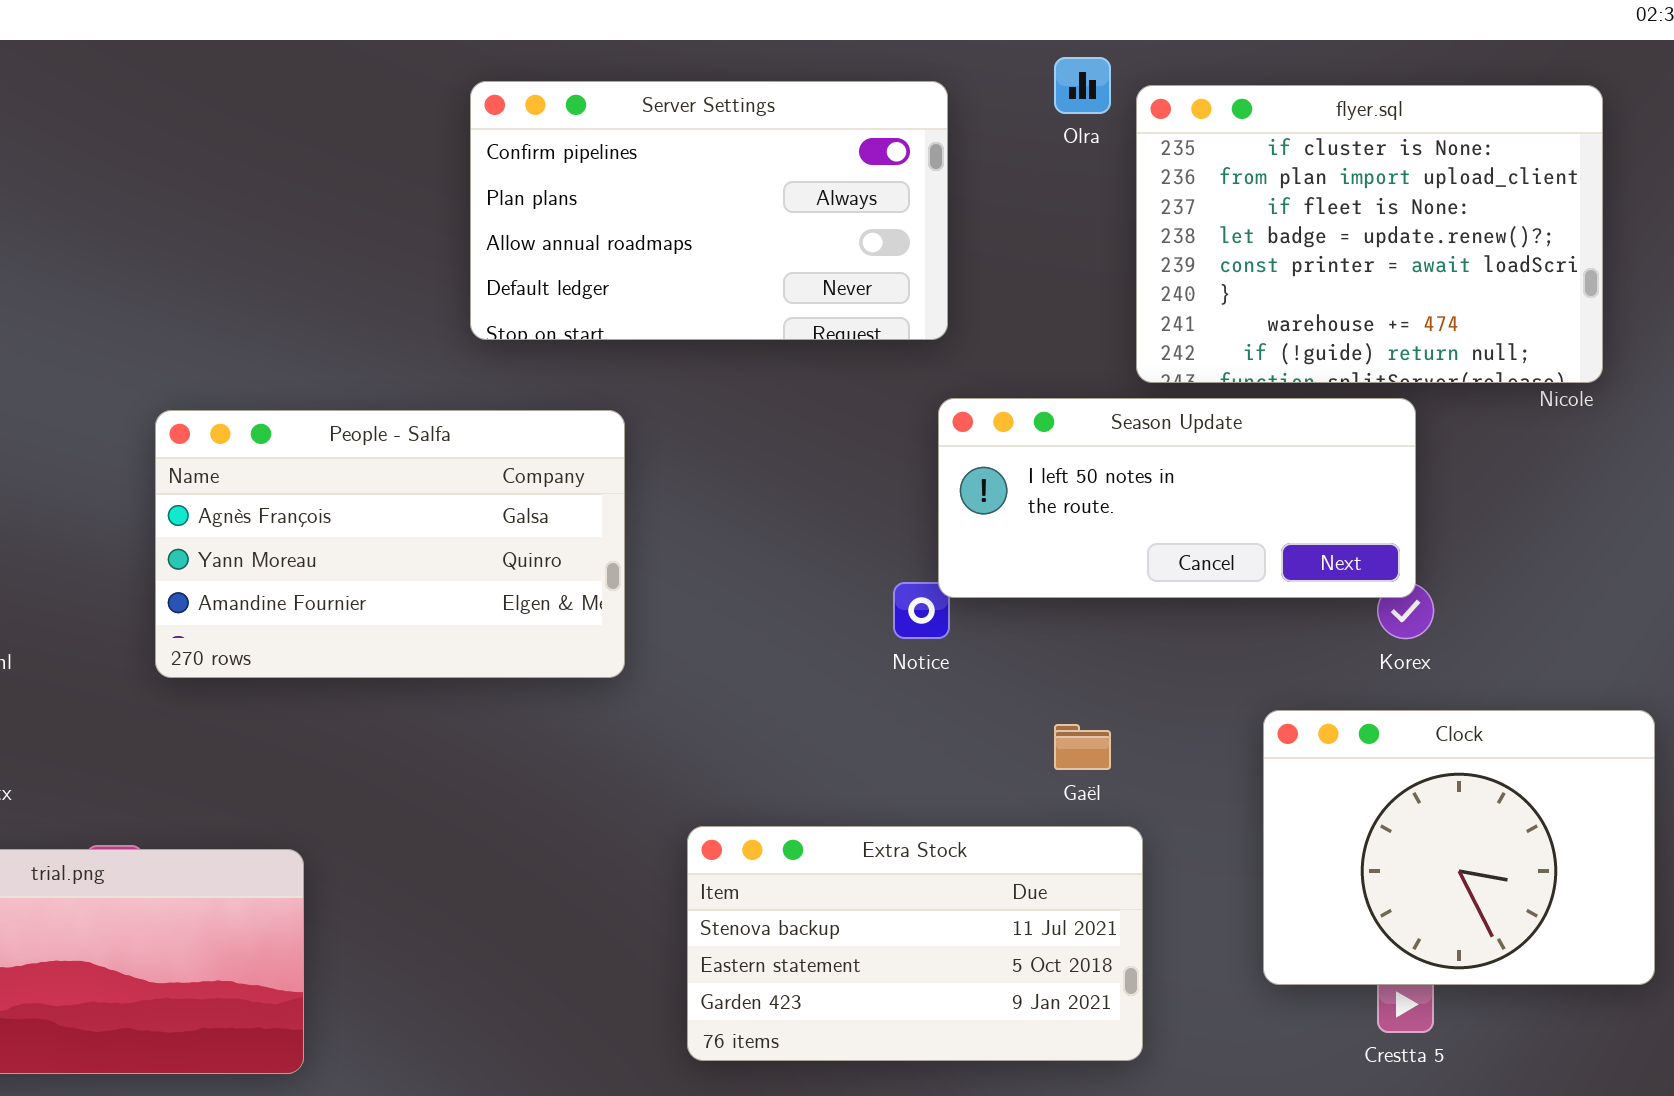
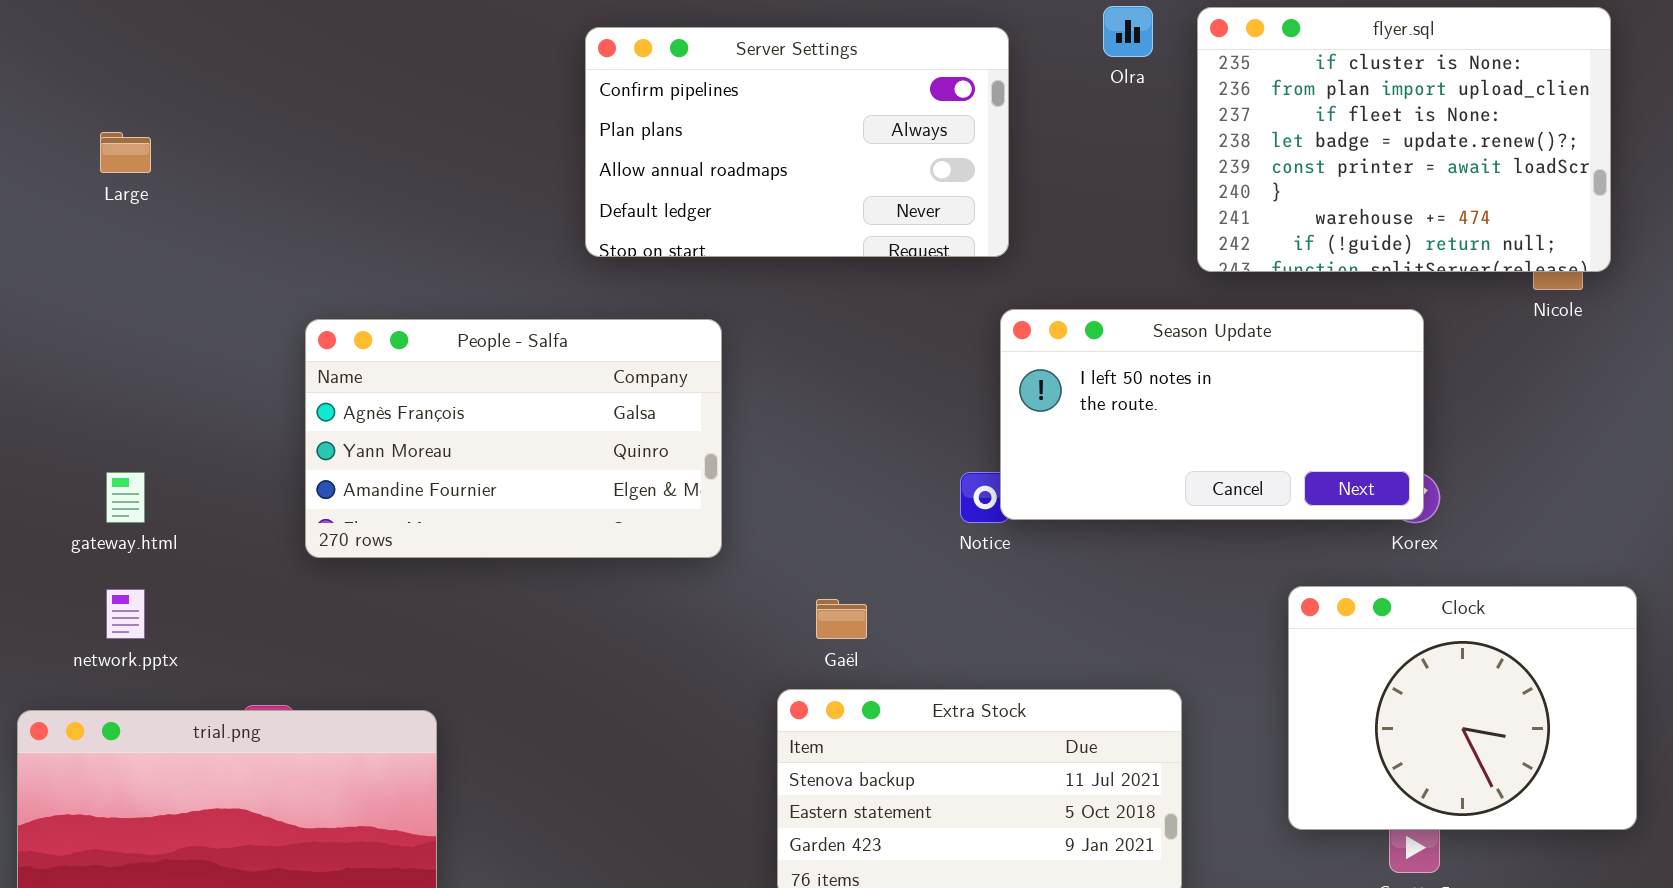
flyer.sql: [1136,85,1603,383] -> [1197,7,1611,272], moved
Season Update: [938,398,1416,598] -> [1000,309,1424,520], resized
Gaël: [1054,724,1111,770] -> [816,599,867,639], moved

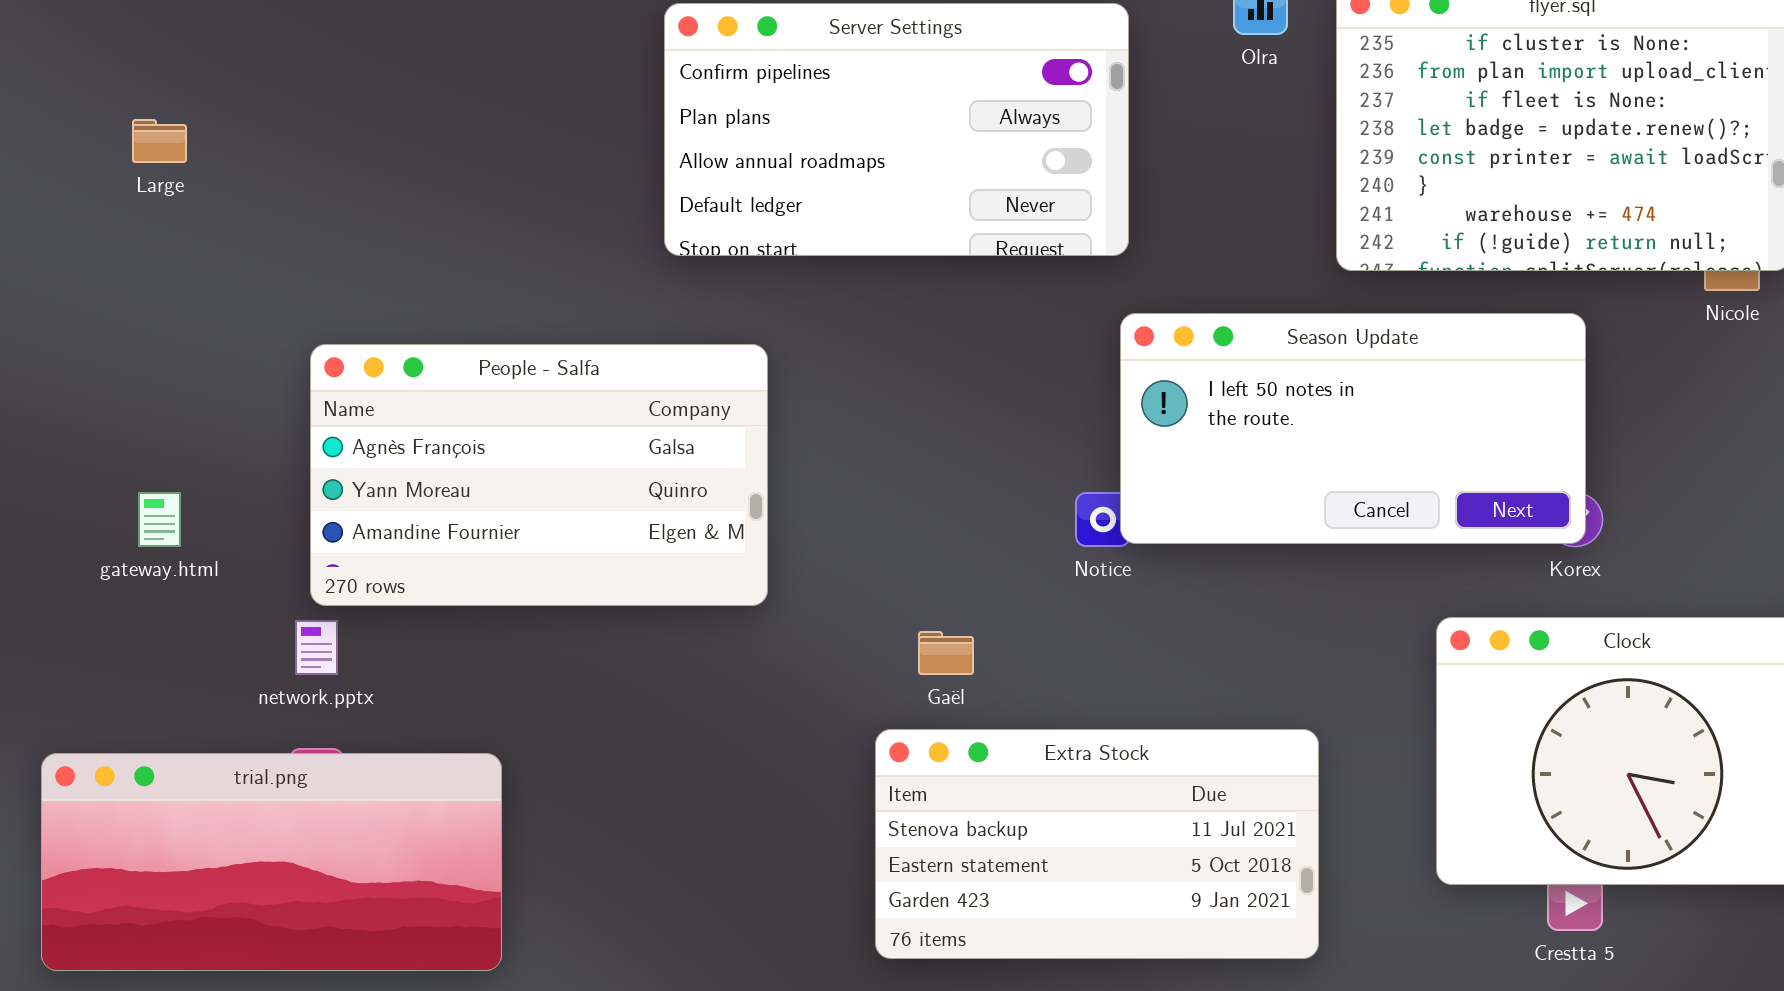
People - Salfa: [305,319,722,558] -> [310,344,768,606], moved
network.pptx: [106,589,145,639] -> [295,620,338,675], moved

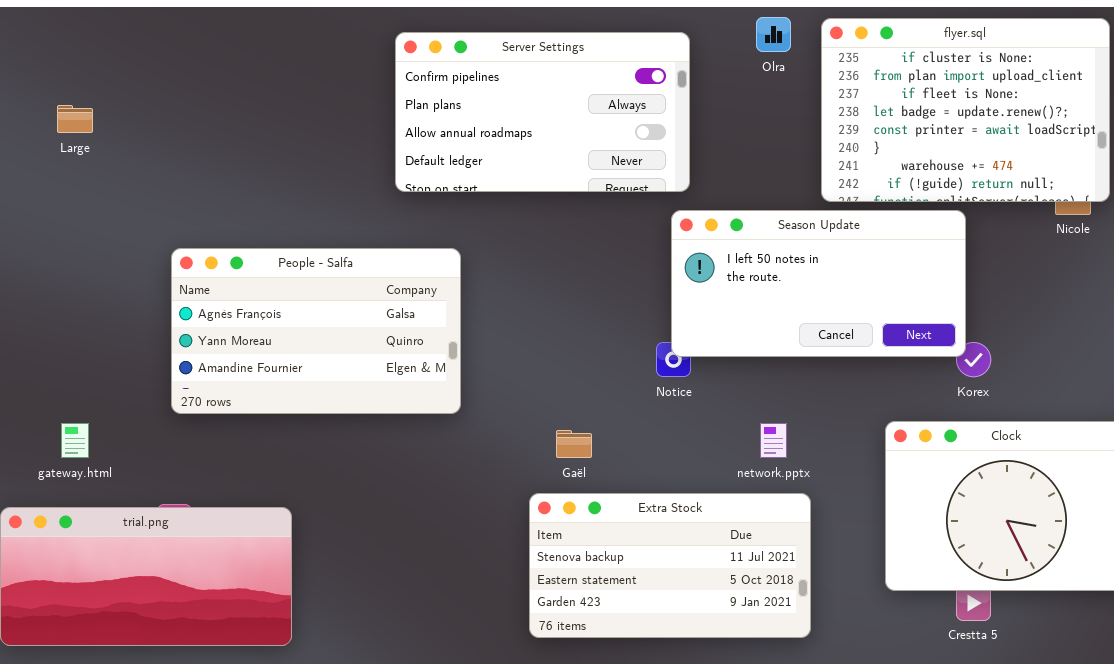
Season Update: [1120,313,1586,544] -> [671,210,966,357], moved
gateway.html: [138,492,181,547] -> [61,423,89,458], moved
network.pptx: [295,620,338,675] -> [760,423,787,458], moved

